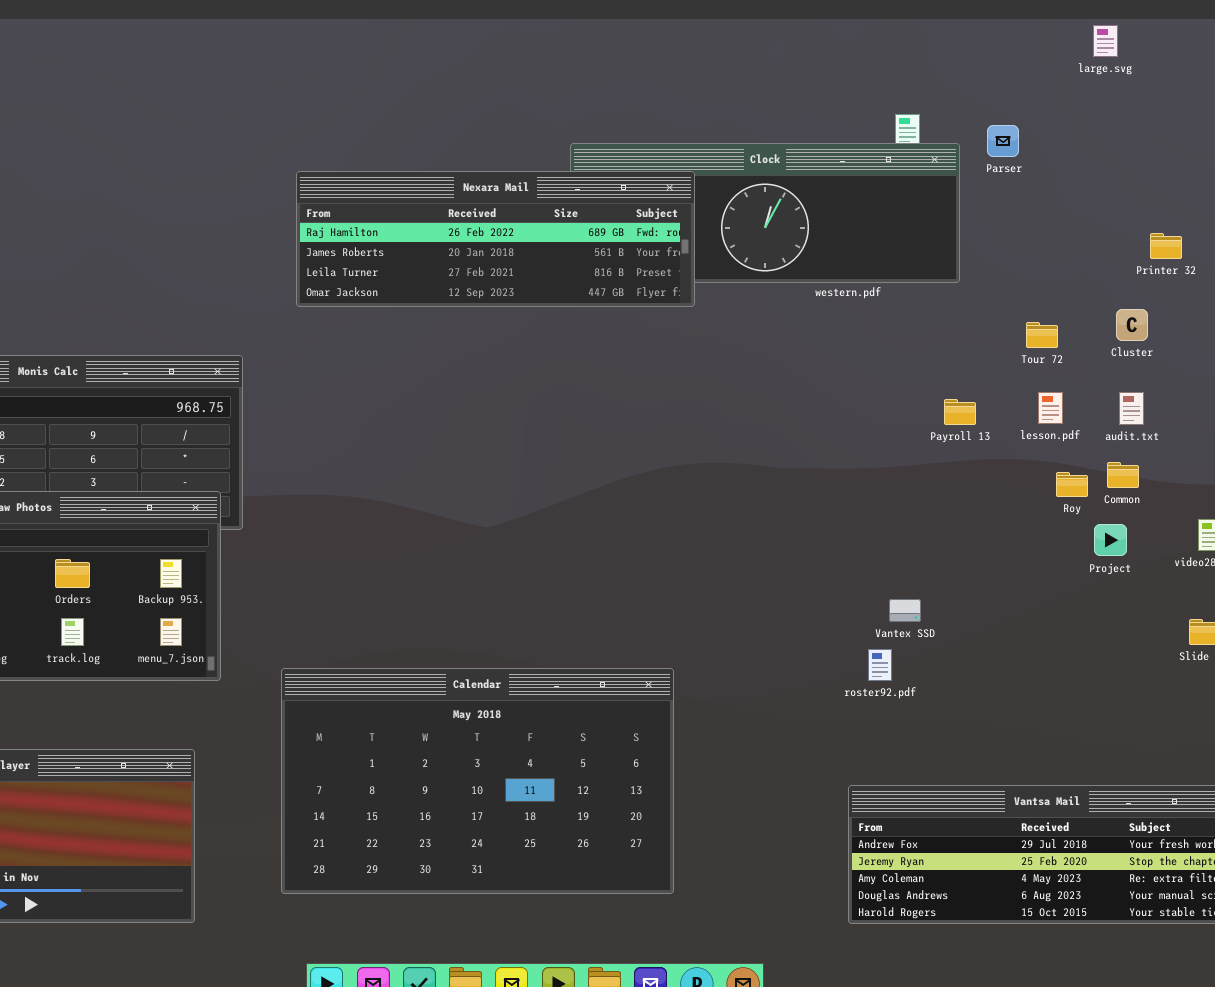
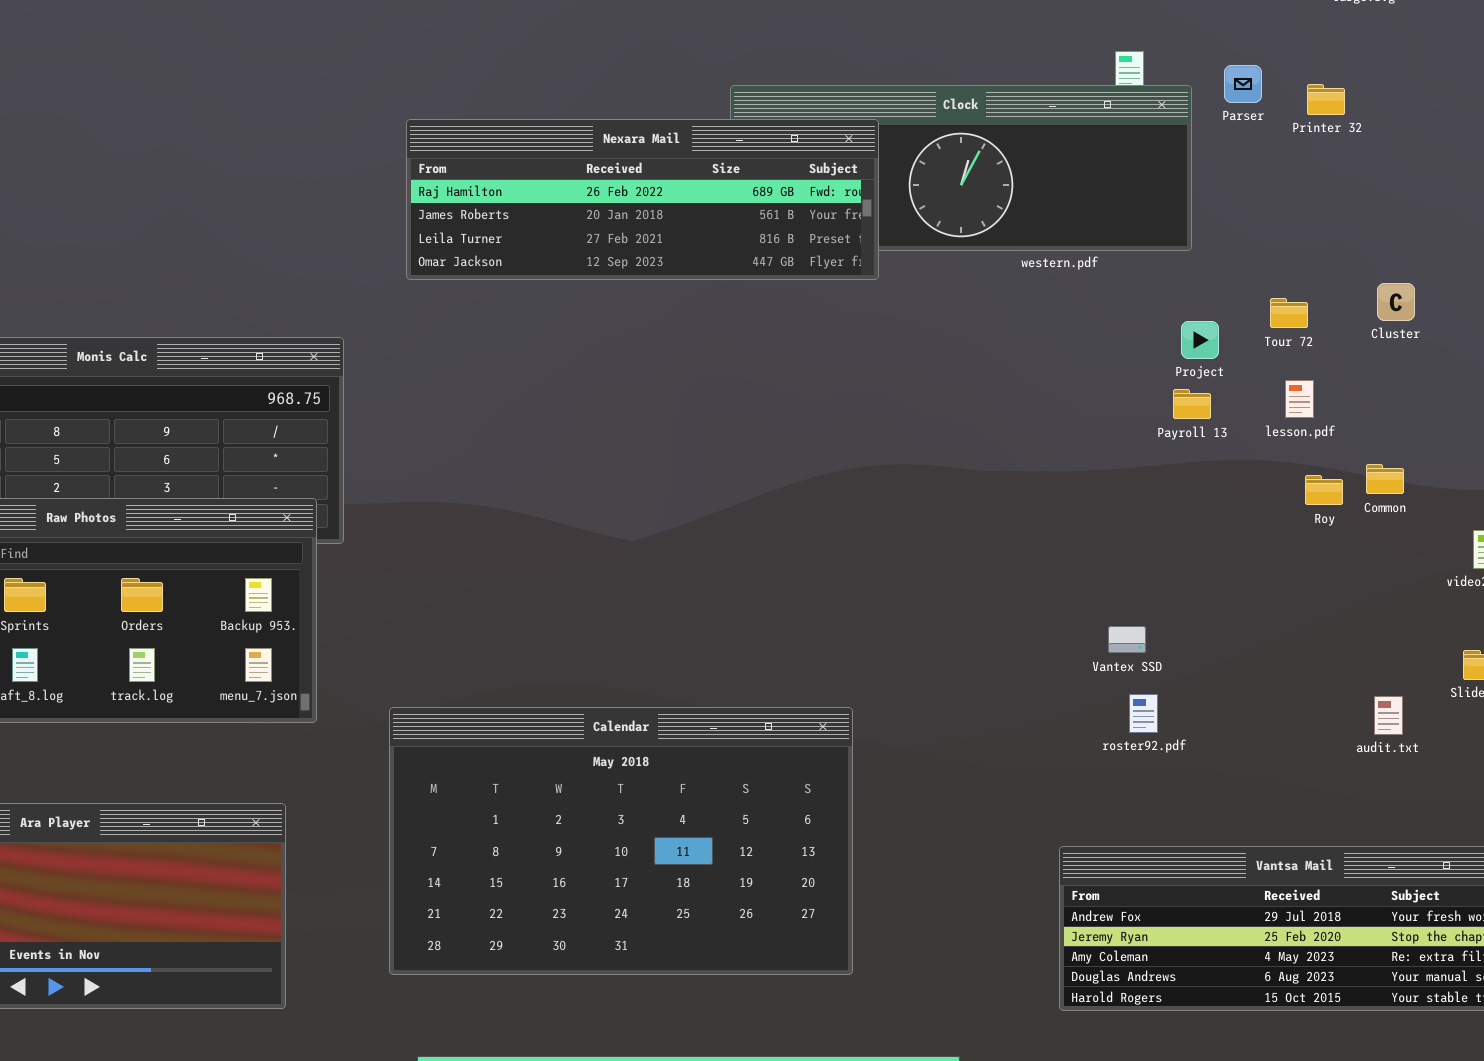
Printer 32: [1150,233,1182,259] -> [1307,84,1345,115], moved
audit.txt: [1119,392,1144,425] -> [1374,696,1403,735], moved
Project: [1094,524,1127,556] -> [1181,321,1219,359], moved
roster92.pdf: [868,649,892,681] -> [1129,694,1158,733], moved

